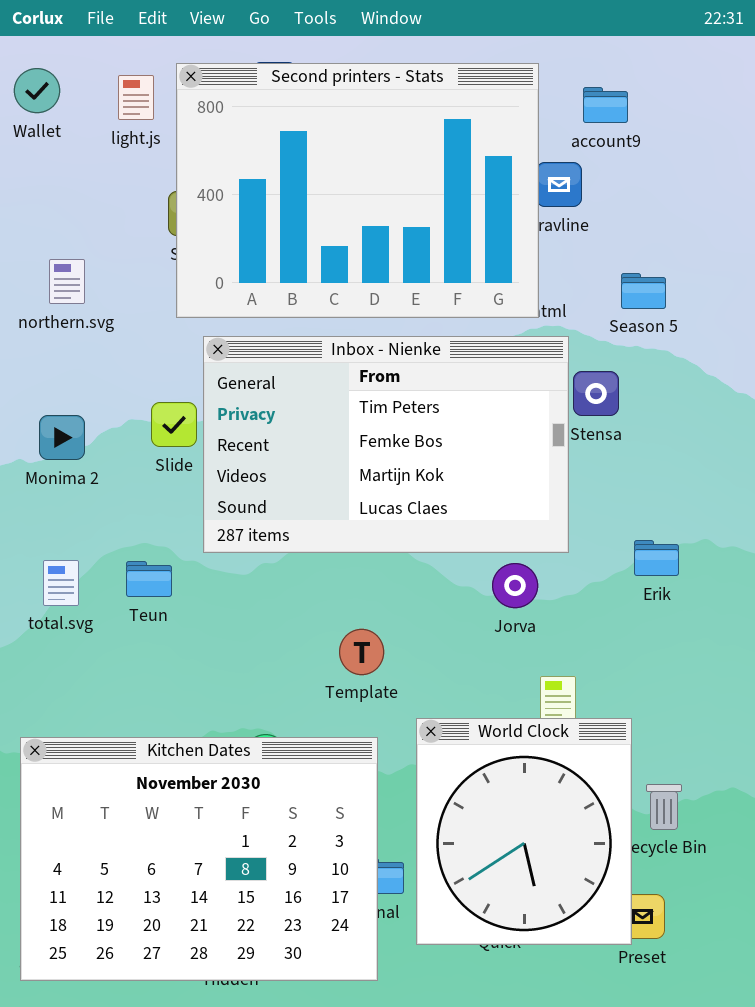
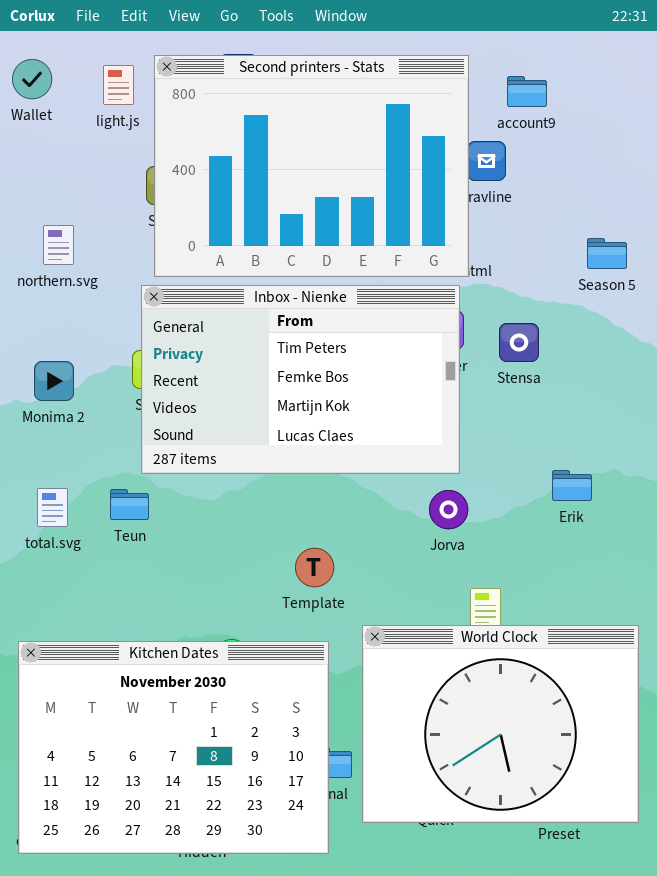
Season 5: [621,273,666,309] -> [587,238,627,269], moved
Inbox - Nienke: [203,336,569,553] -> [141,285,460,474], moved
World Clock: [416,718,632,945] -> [362,625,639,823], resized

